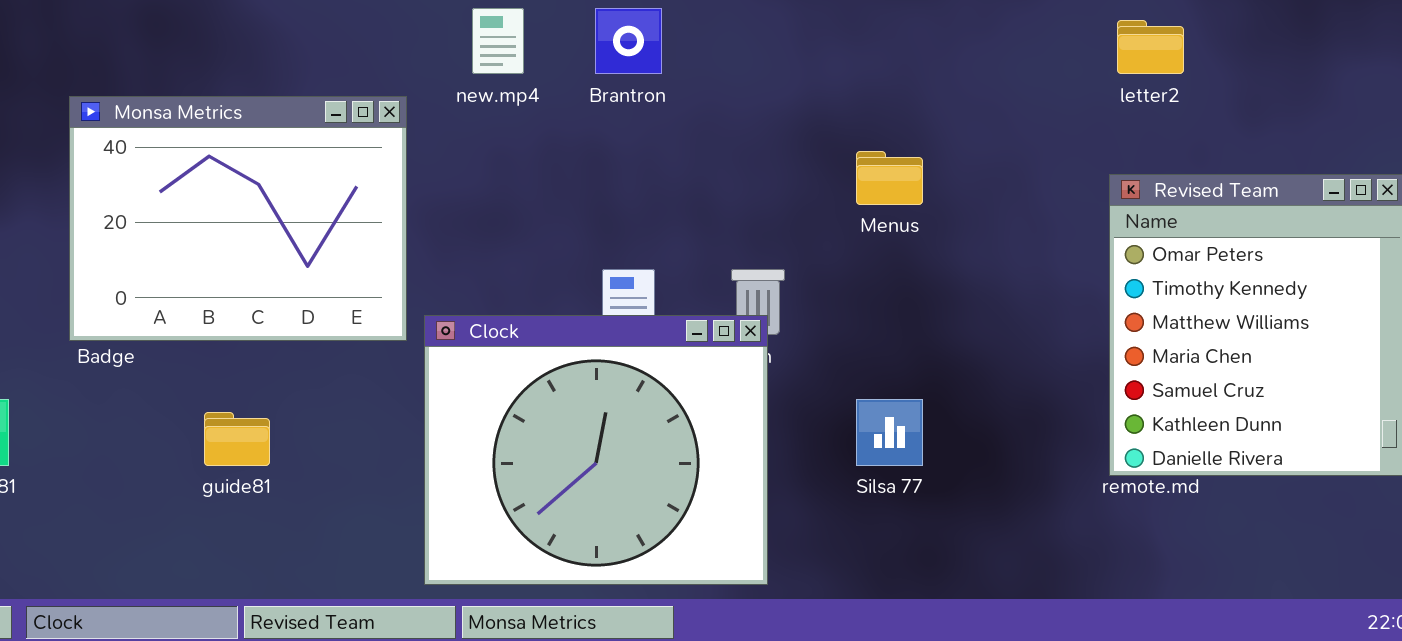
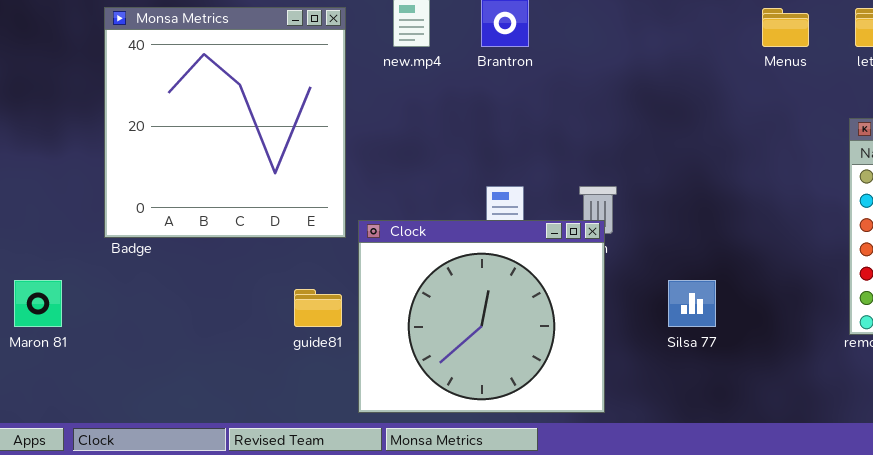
Monsa Metrics: [69,96,407,341] -> [104,7,346,238], resized
Menus: [856,151,923,205] -> [762,8,809,47], moved
guide81: [204,412,270,466] -> [294,289,342,327], moved

